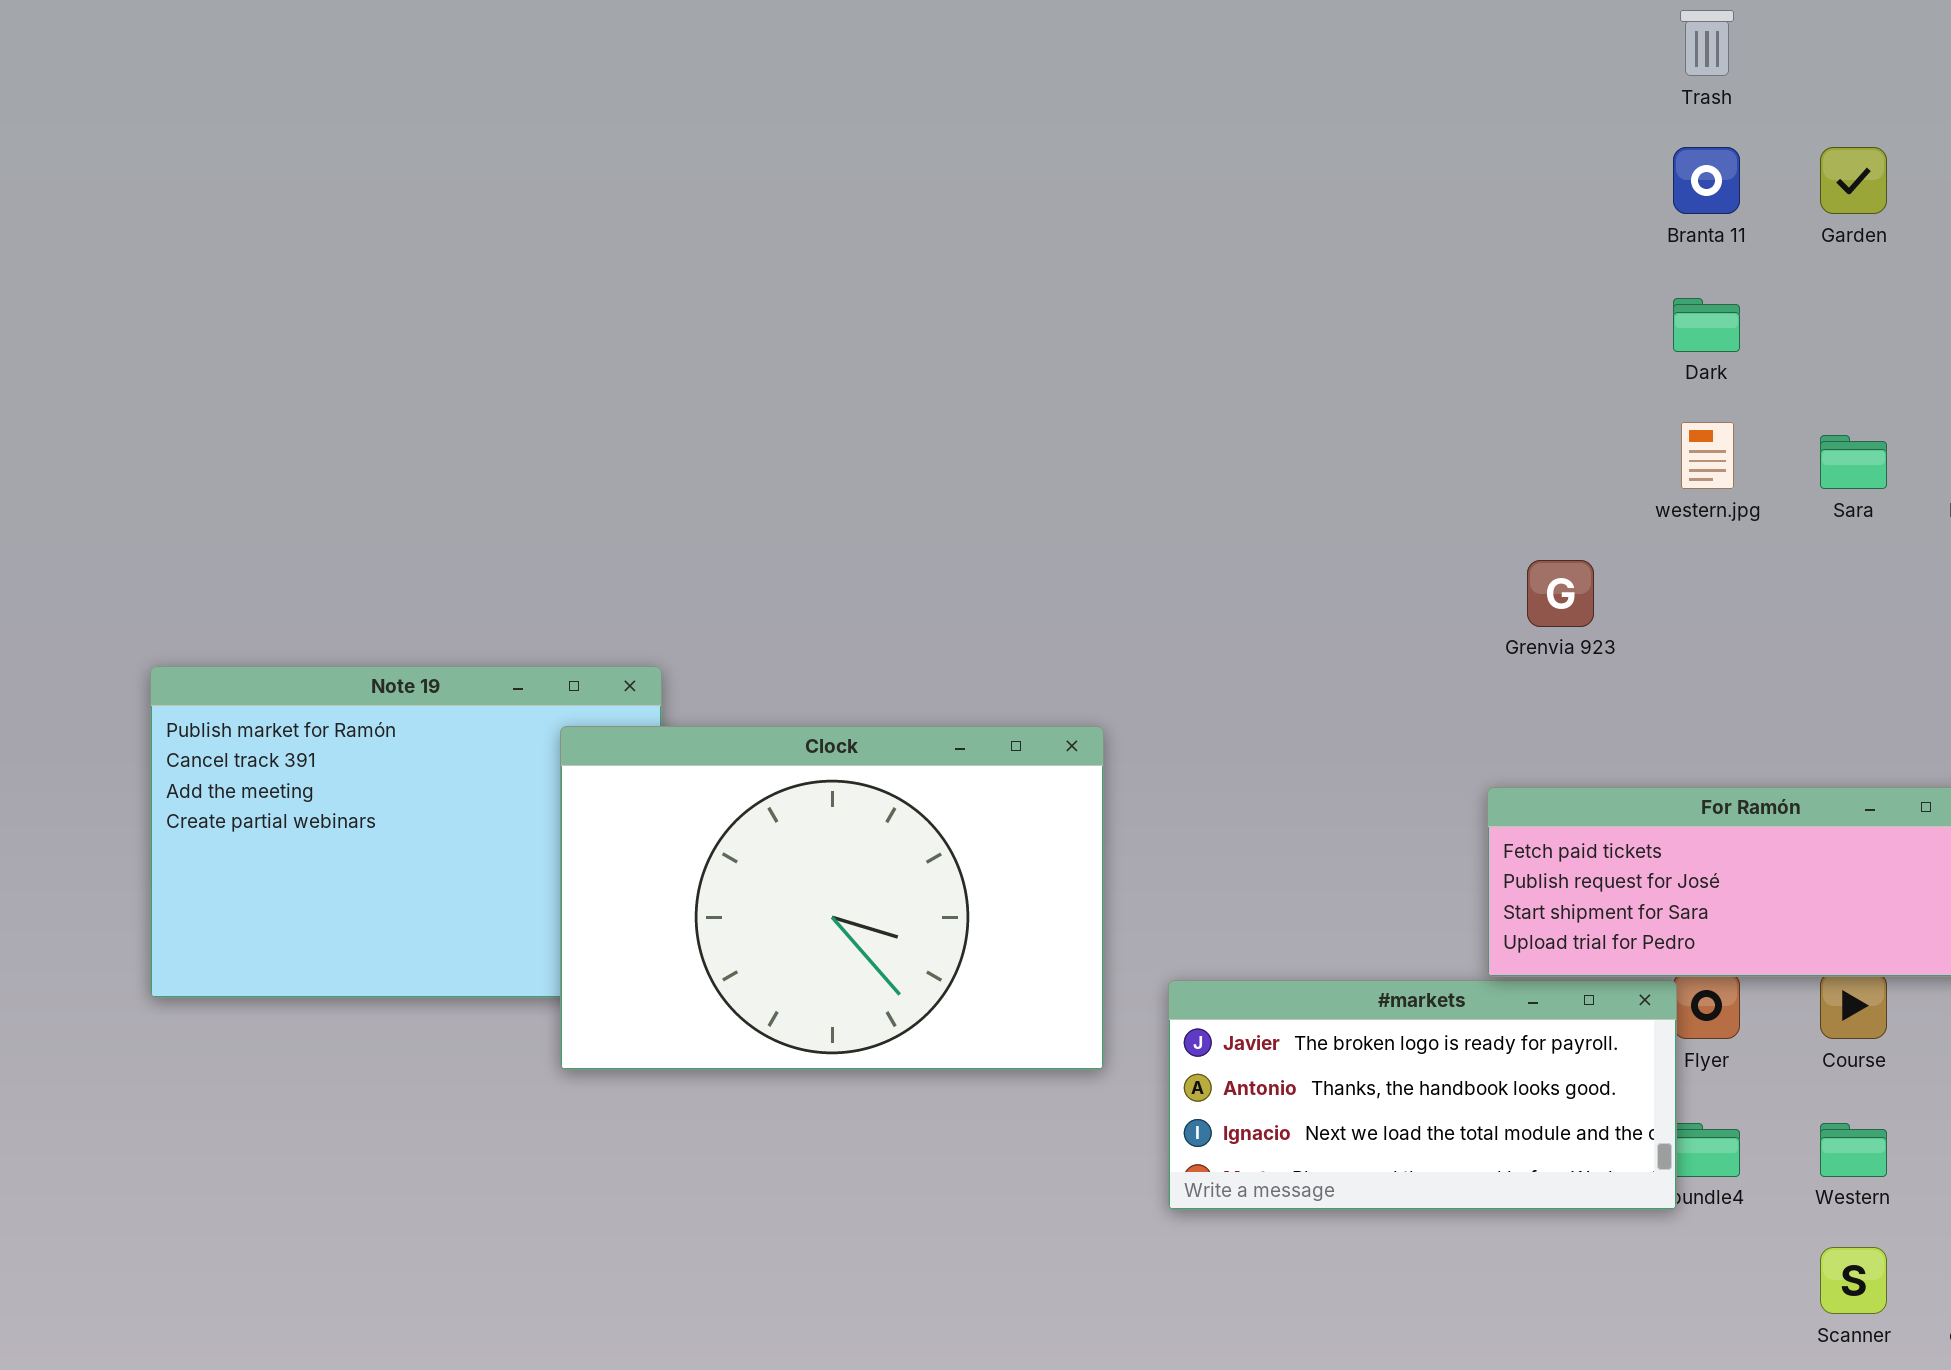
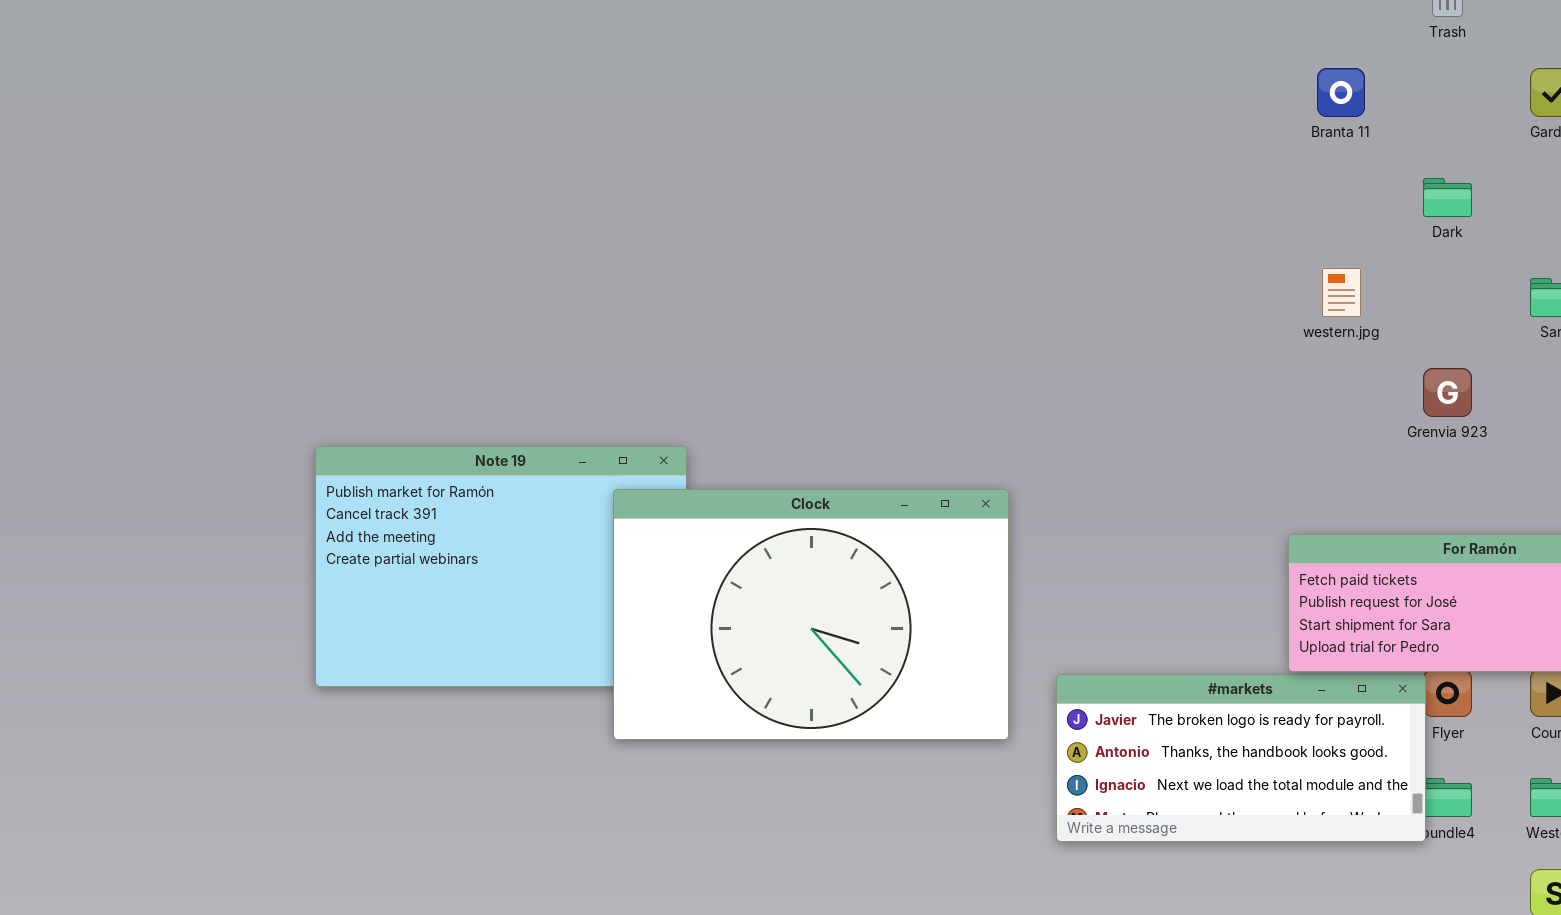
Branta 11: [1673,147,1740,214] -> [1317,68,1365,117], moved
western.jpg: [1681,422,1734,489] -> [1322,268,1361,317], moved
Grenvia 923: [1527,560,1594,627] -> [1423,368,1472,417], moved

